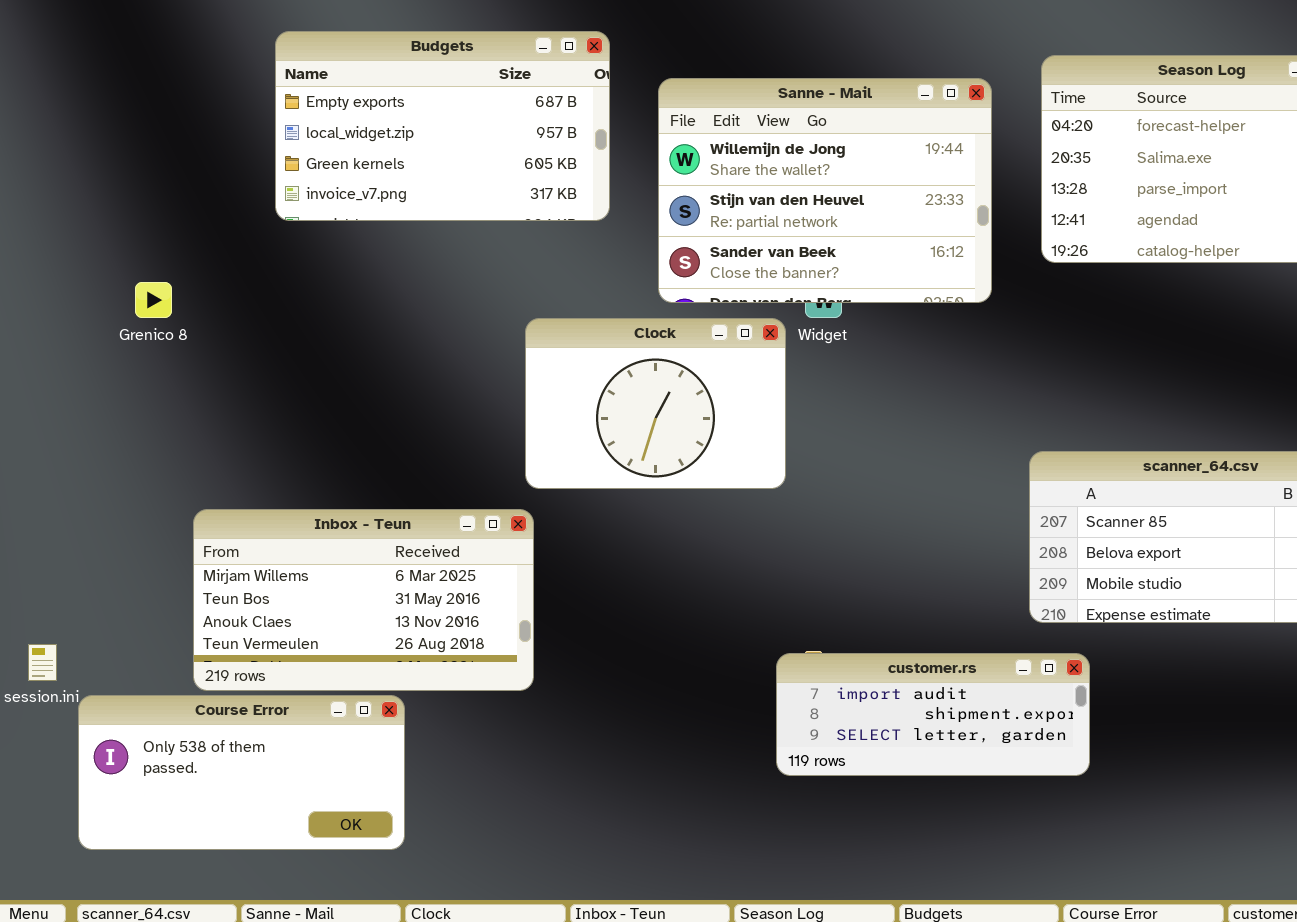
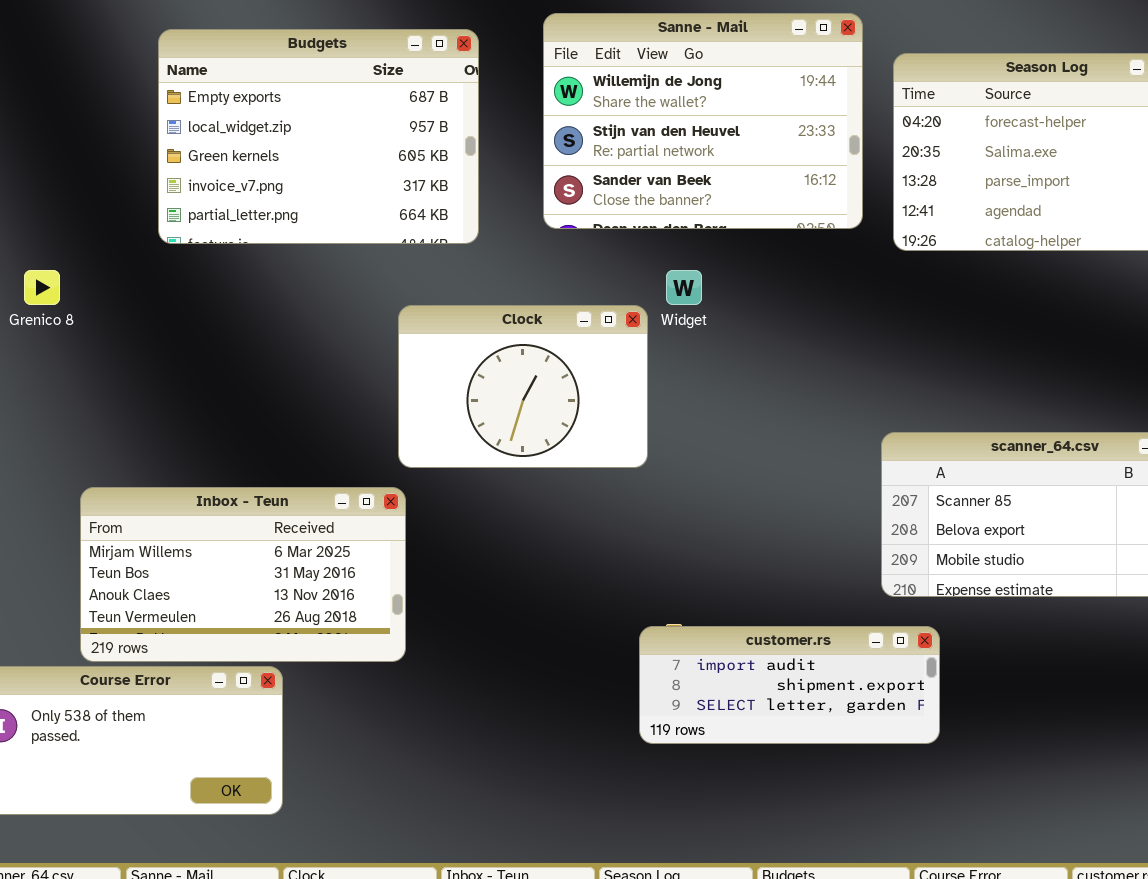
Budgets: [275,31,610,221] -> [158,29,479,244], resized
Sanne - Mail: [658,78,992,303] -> [543,13,863,229], moved

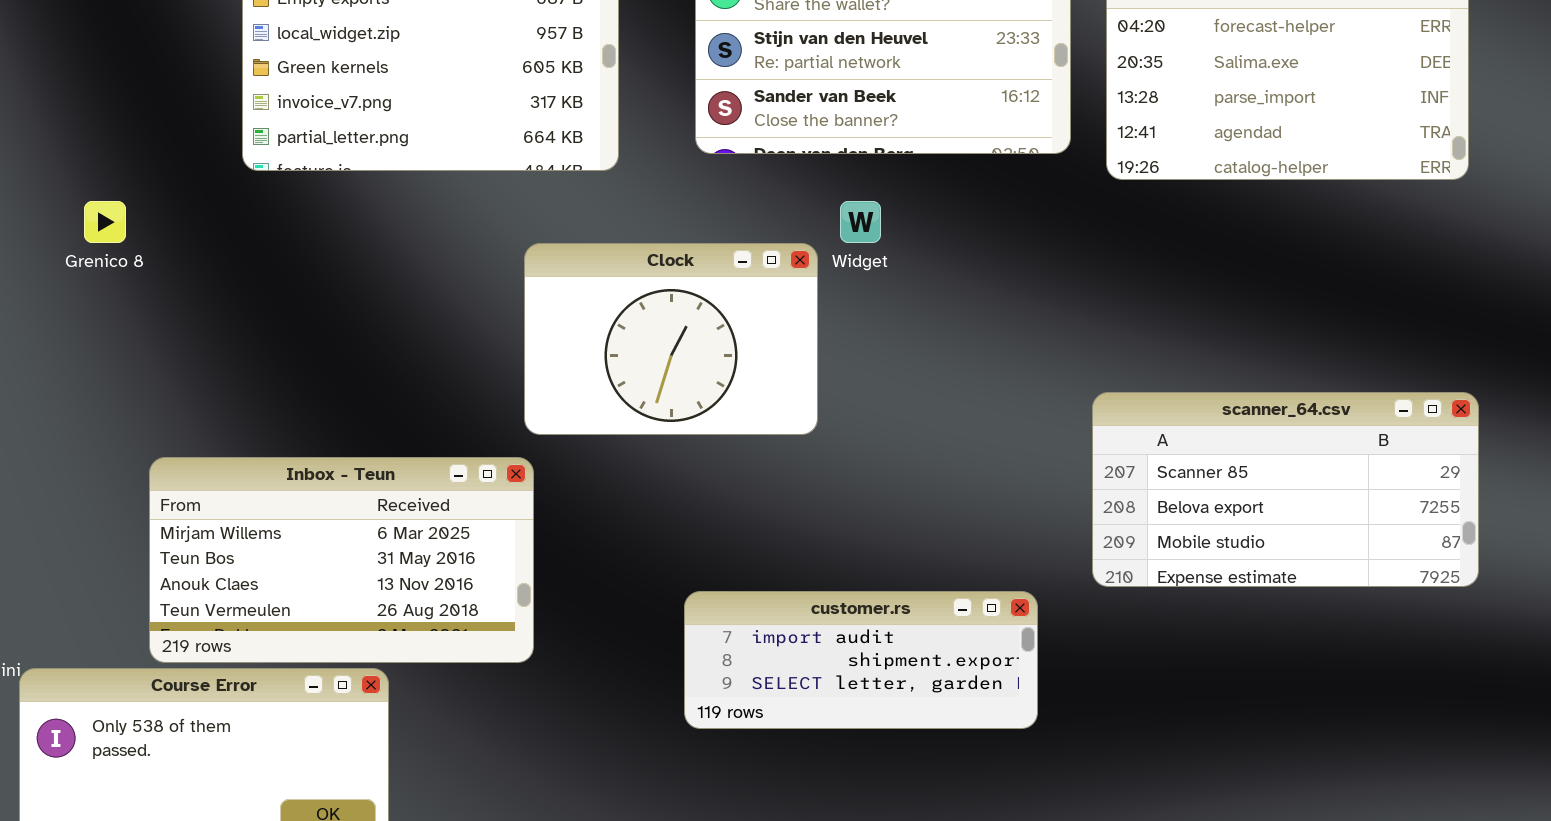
customer.rs: [639,626,940,744] -> [684,591,1038,729], moved

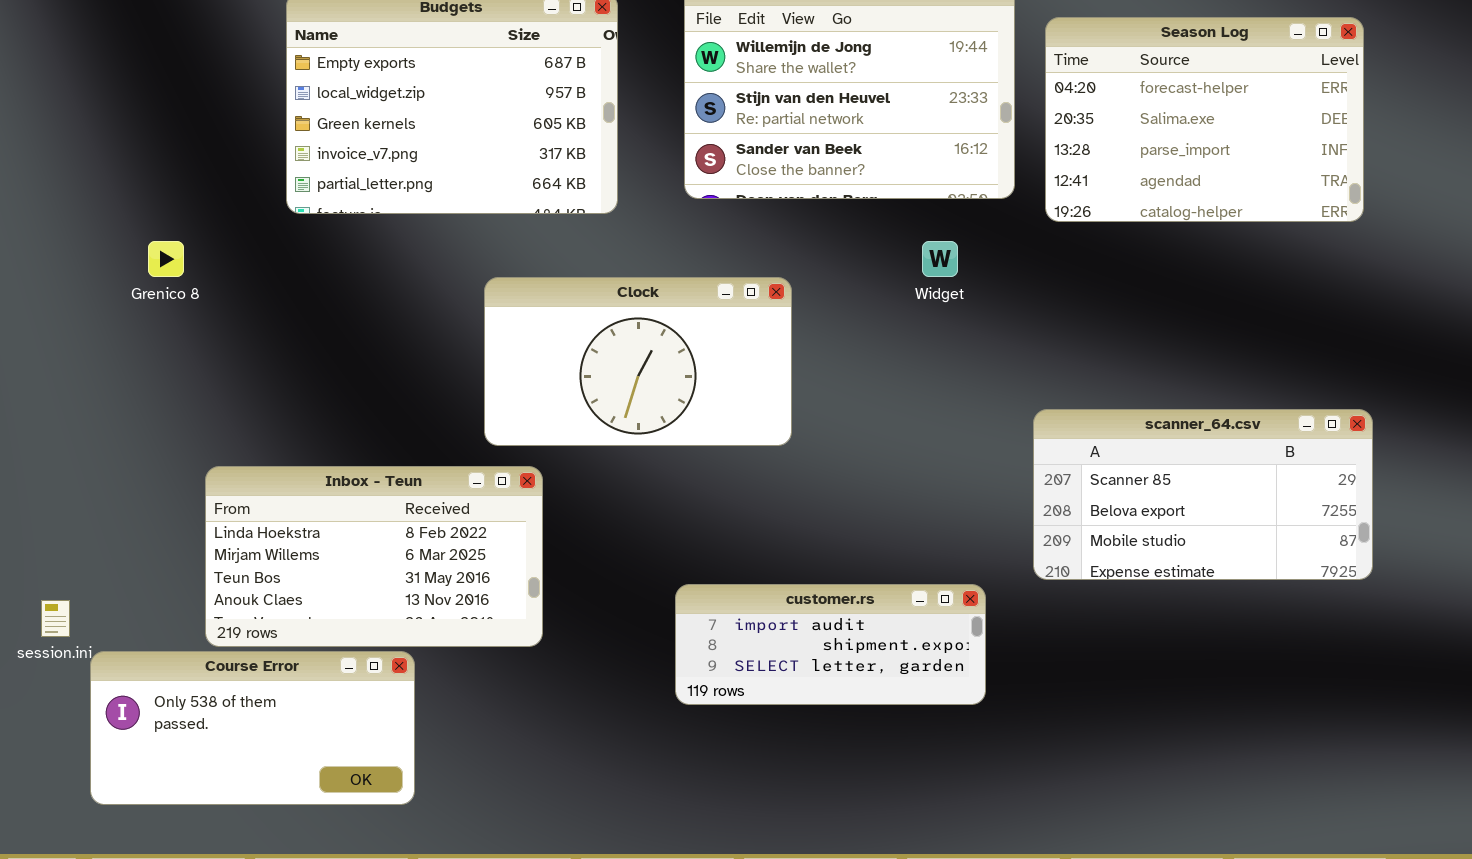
Widget: [840,201,881,243] -> [922,241,958,277], moved
Clock: [524,243,818,435] -> [484,277,792,446], resized
Inbox - Teun: [149,457,534,663] -> [205,466,543,647], scrolled up 1 row

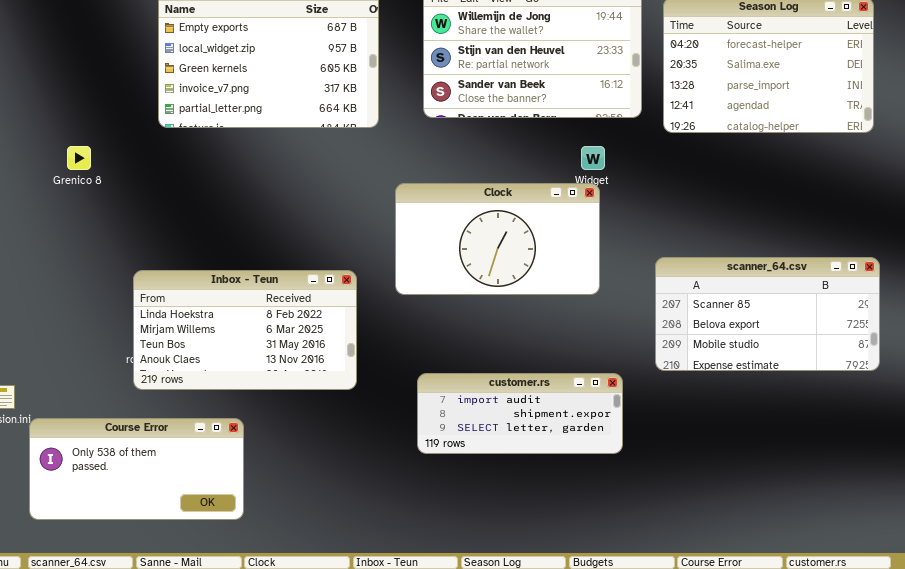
Clock: [484,277,792,446] -> [395,183,600,295], moved
Inbox - Teun: [205,466,543,647] -> [133,270,357,390], moved

